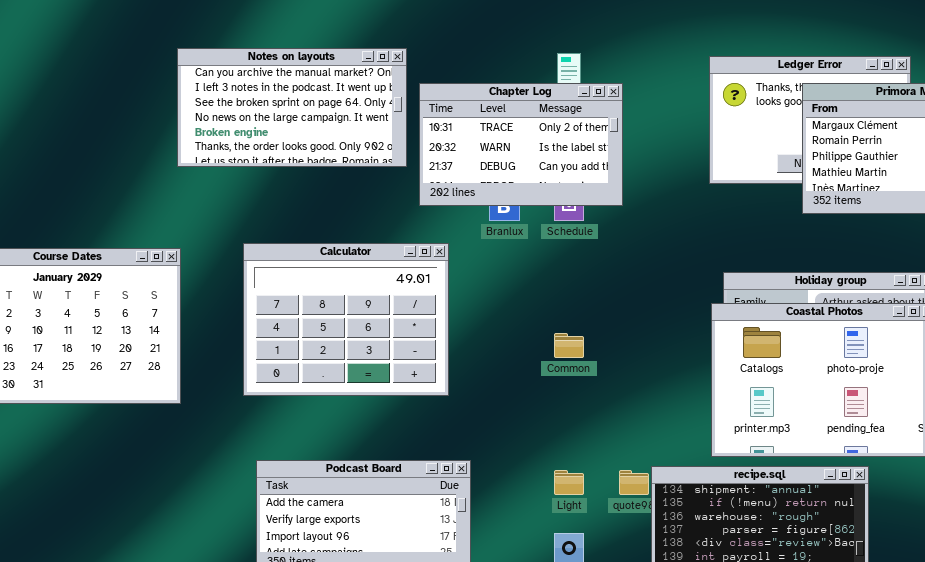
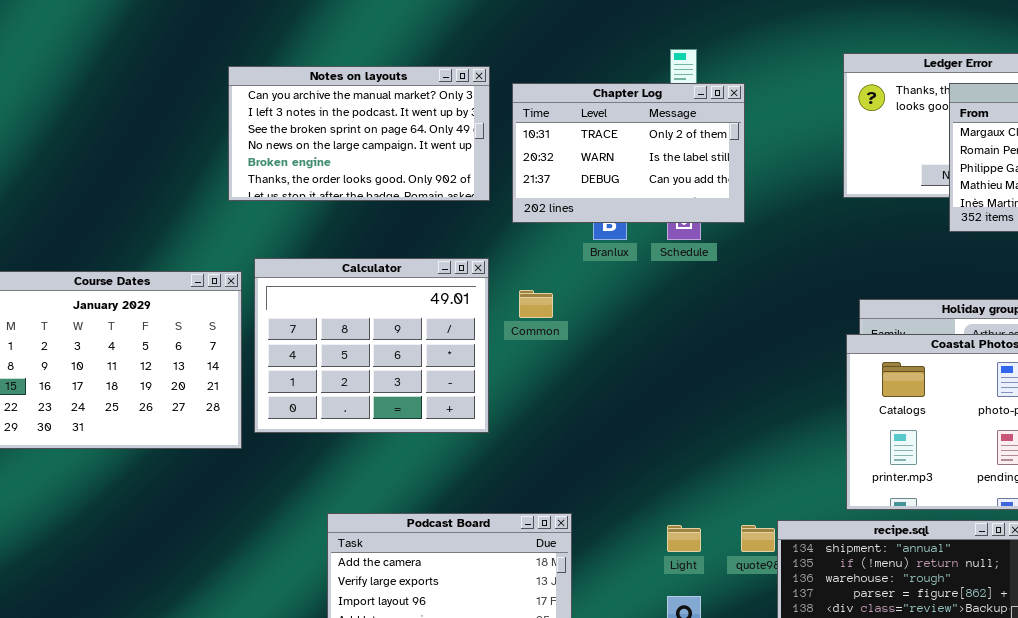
Notes on layouts: [177,48,407,167] -> [228,66,490,201], moved
Calculator: [243,243,449,396] -> [254,258,489,433], moved
Common: [554,333,584,358] -> [519,290,553,318], moved

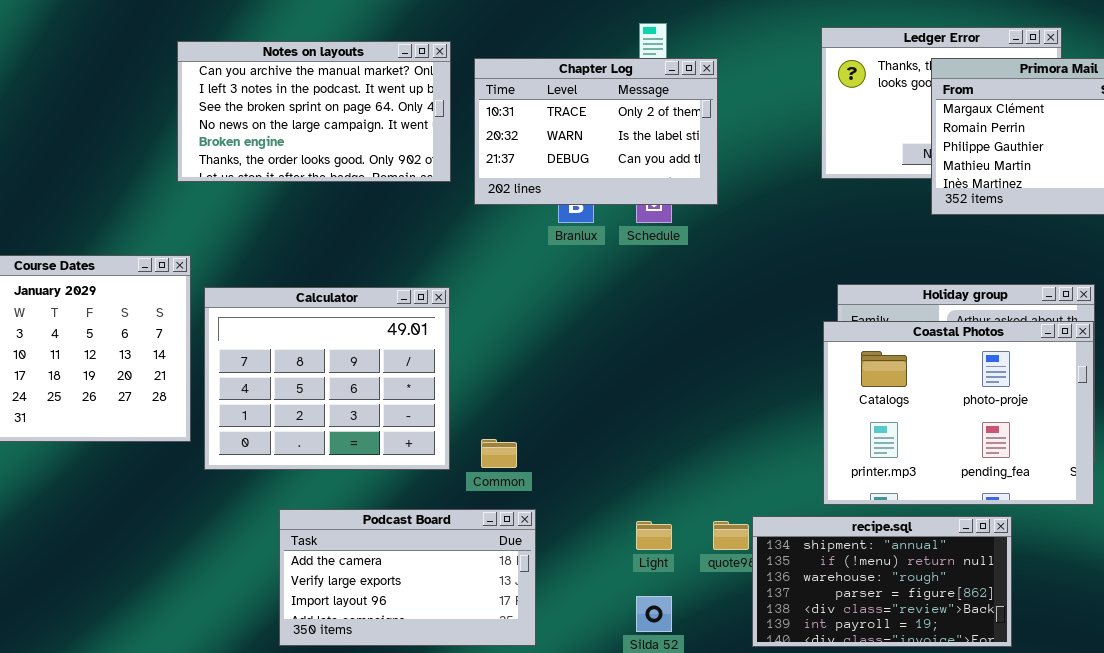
Calculator: [254,258,489,433] -> [204,287,450,470], moved
Common: [519,290,553,318] -> [481,439,517,468], moved

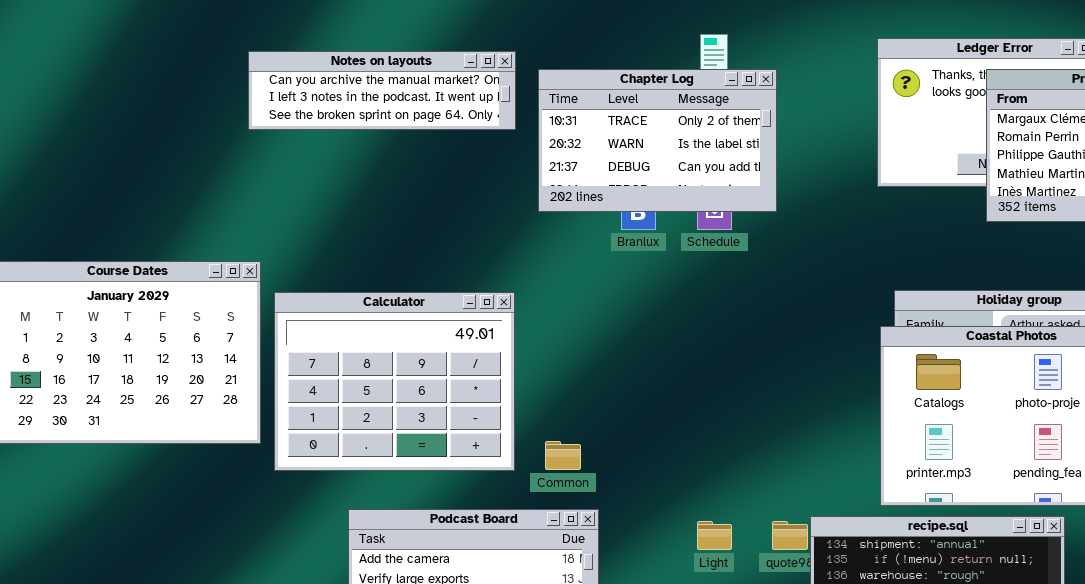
Notes on layouts: [177,41,451,182] -> [248,51,516,130], resized

